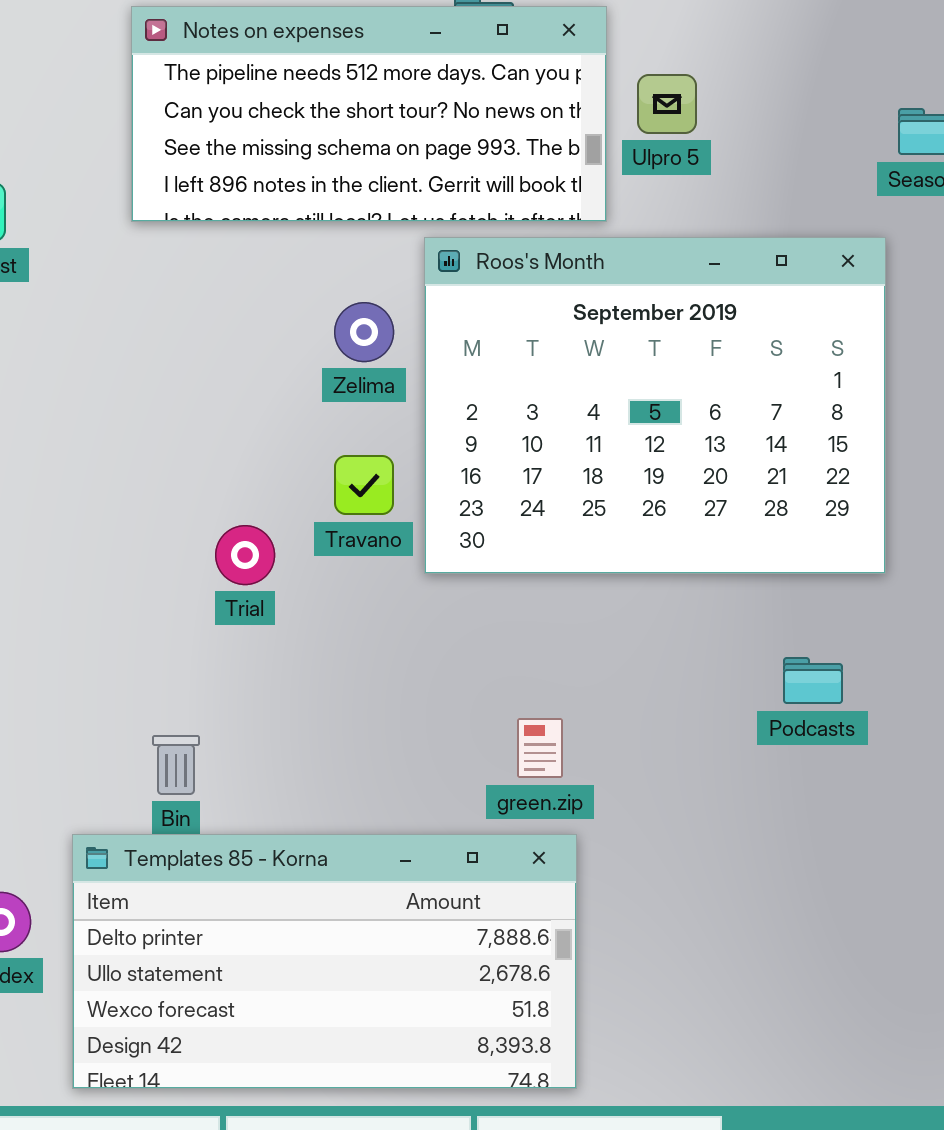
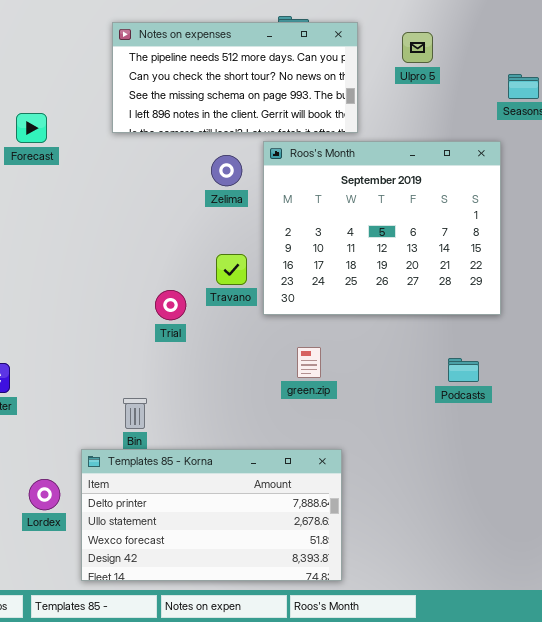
Ulpro 5: [637,74,697,134] -> [402,32,433,63], moved
Zelima: [334,302,394,362] -> [211,155,242,186], moved
green.zip: [517,718,563,778] -> [297,347,321,378], moved

